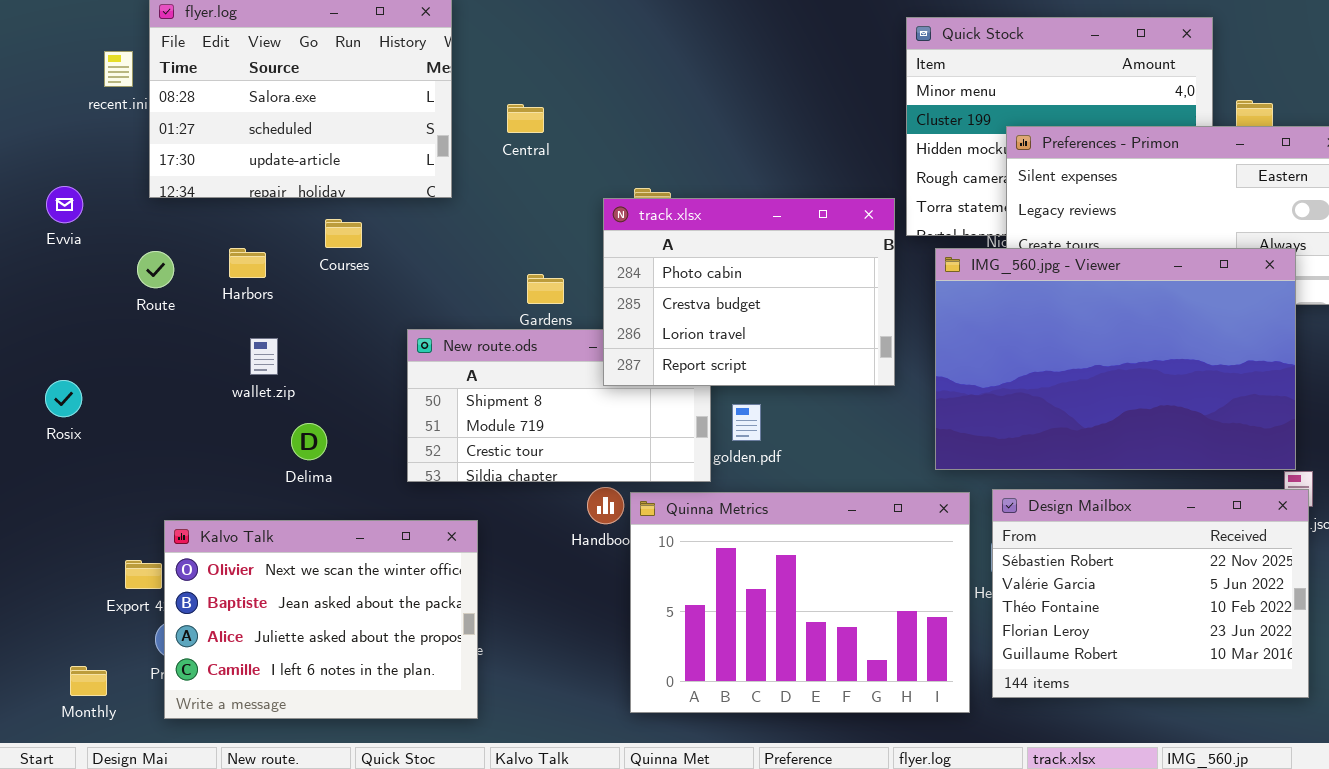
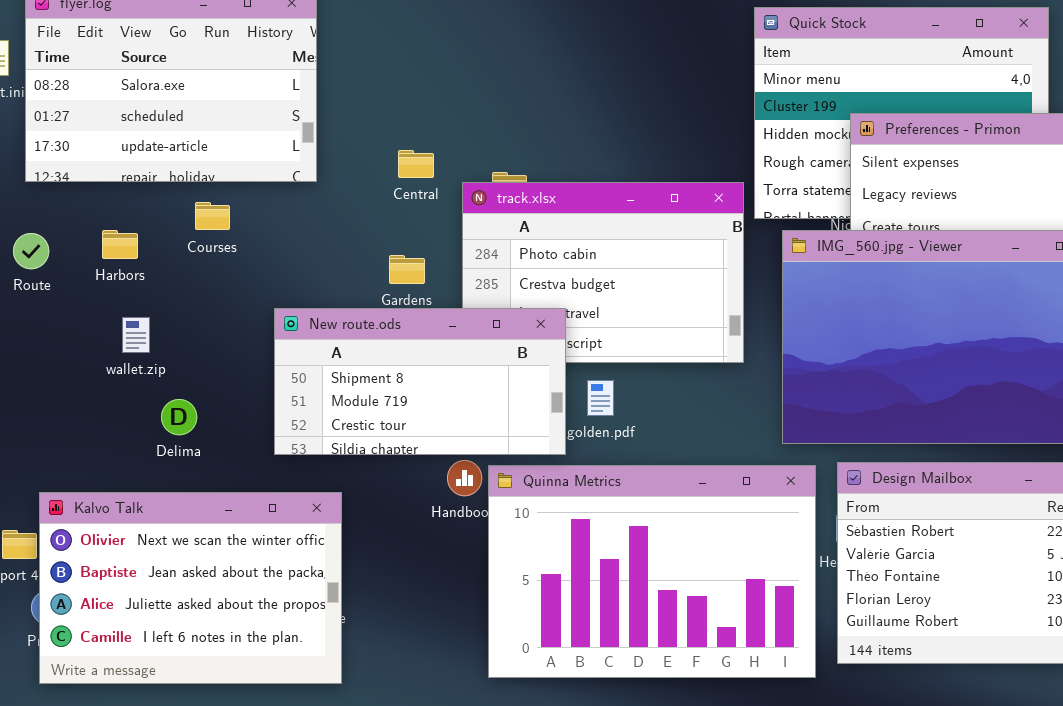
Central: [507,104,544,133] -> [398,150,434,178], moved
New route.ods: [407,329,711,482] -> [274,308,566,455], raised

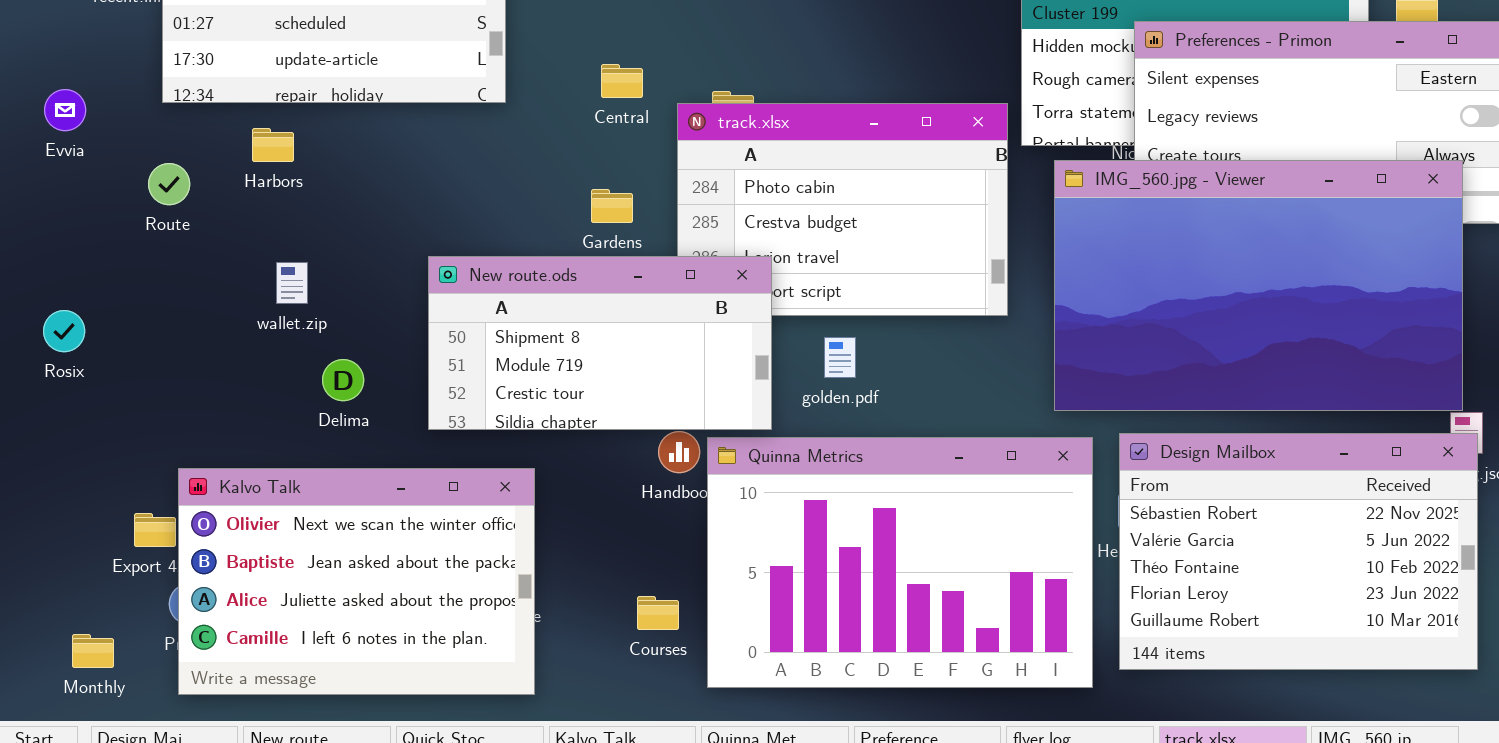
Courses: [195,202,230,230] -> [637,596,679,630], moved
Harbors: [102,230,138,259] -> [252,128,294,162], moved
New route.ods: [274,308,566,455] -> [428,256,772,430], moved

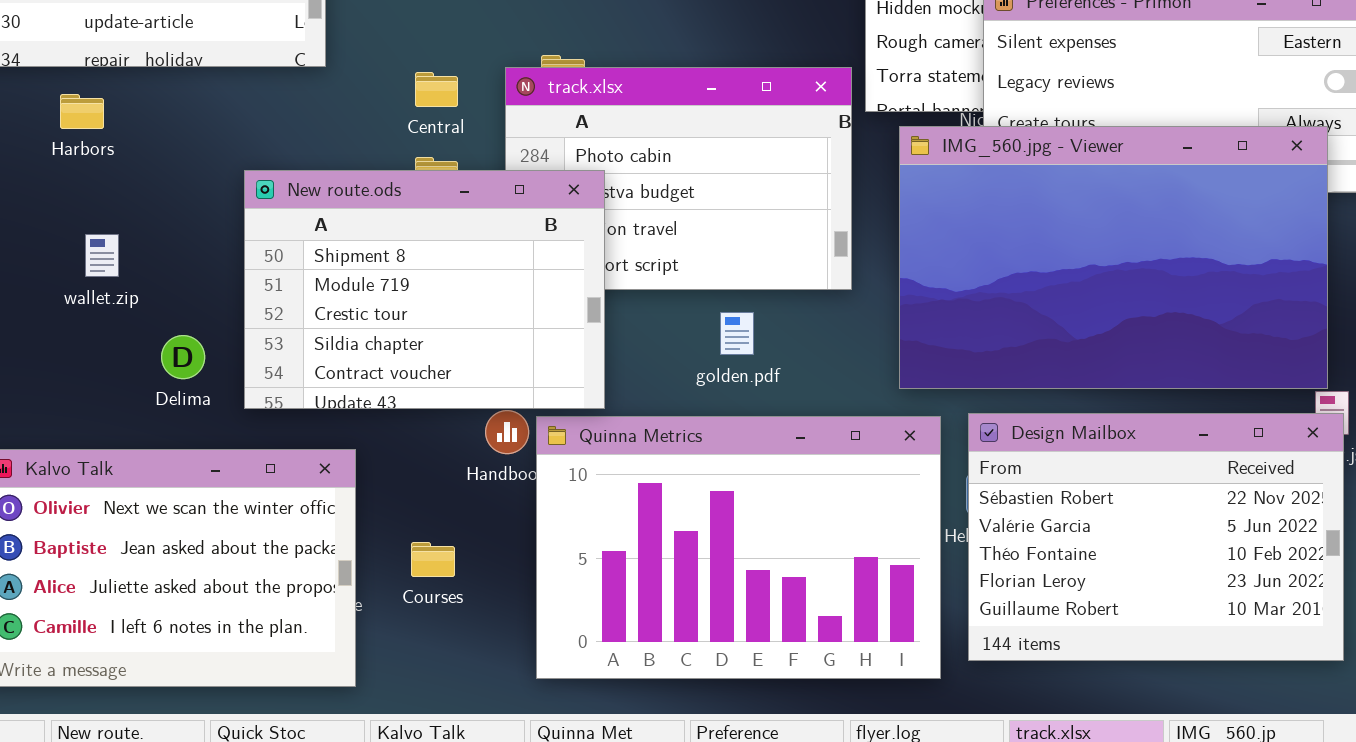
Central: [601,64,643,98] -> [415,72,458,107], moved
New route.ods: [428,256,772,430] -> [244,170,605,409], resized
golden.pdf: [824,337,856,378] -> [720,312,754,355], moved
Delima: [322,359,364,401] -> [161,335,205,379], moved
Courses: [637,596,679,630] -> [411,542,455,577], moved

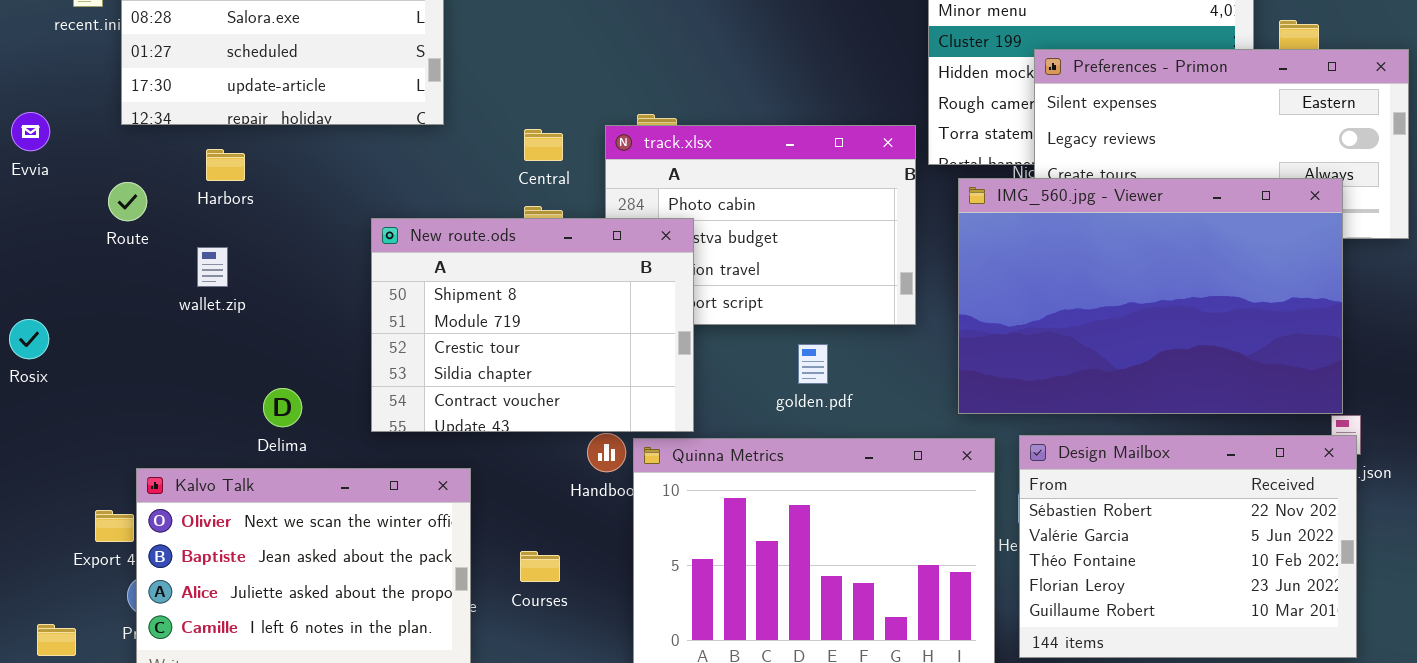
wallet.zip: [85,234,119,277] -> [197,247,228,287], moved
Delima: [161,335,205,379] -> [263,388,302,427], moved

